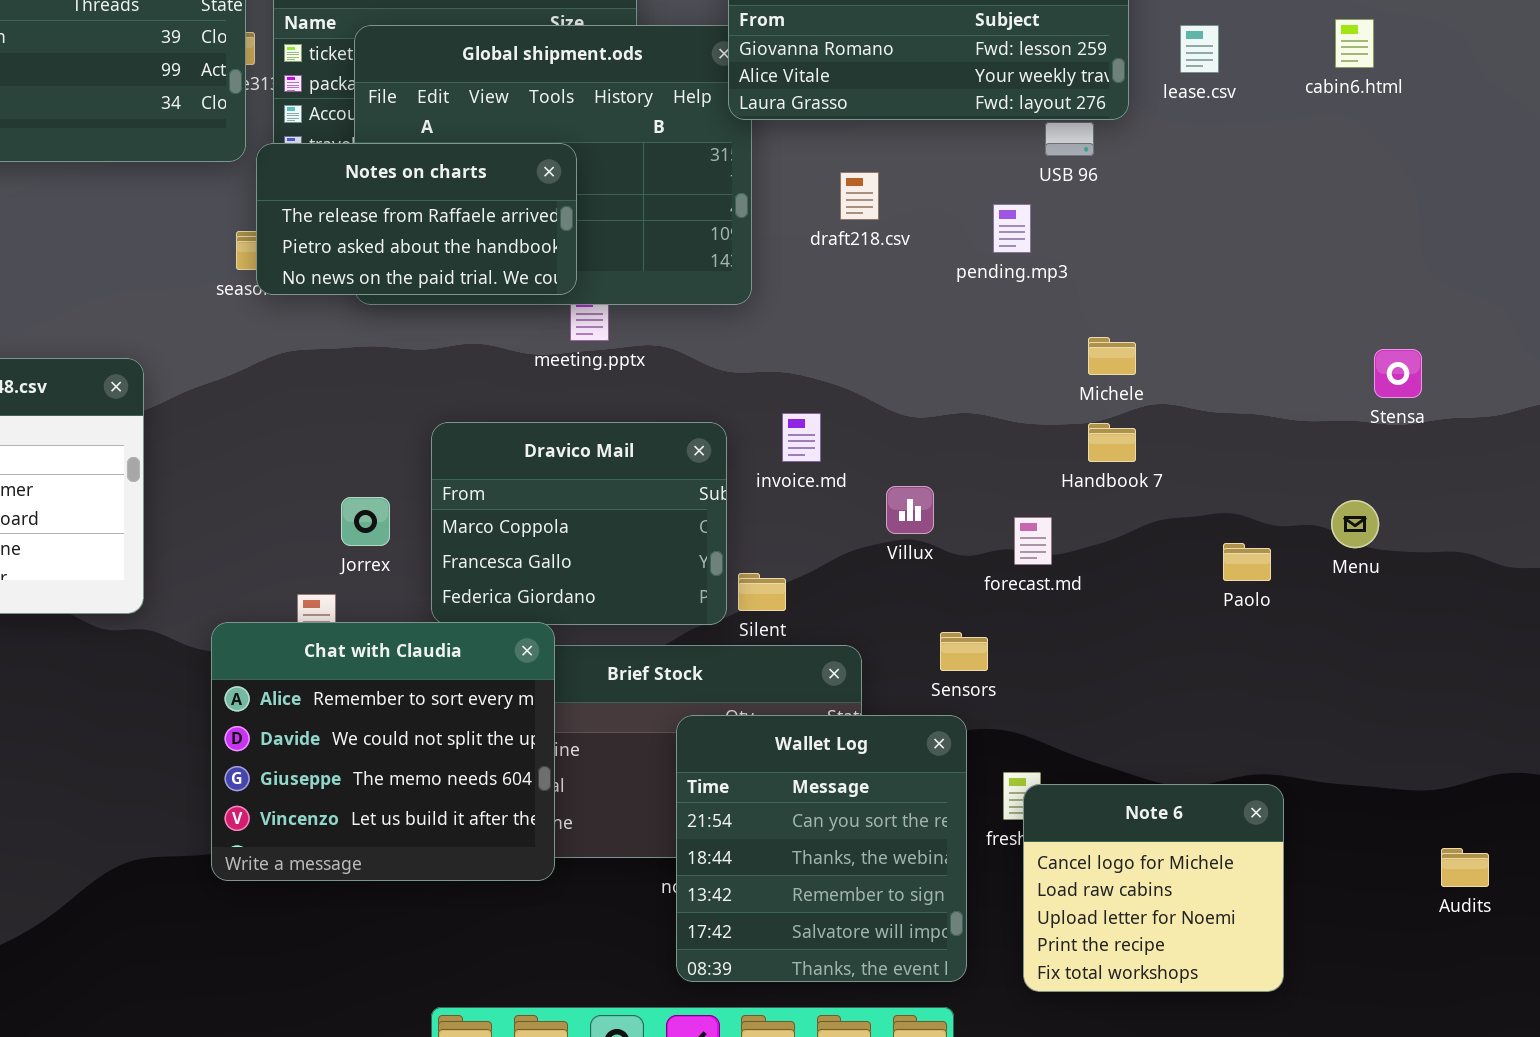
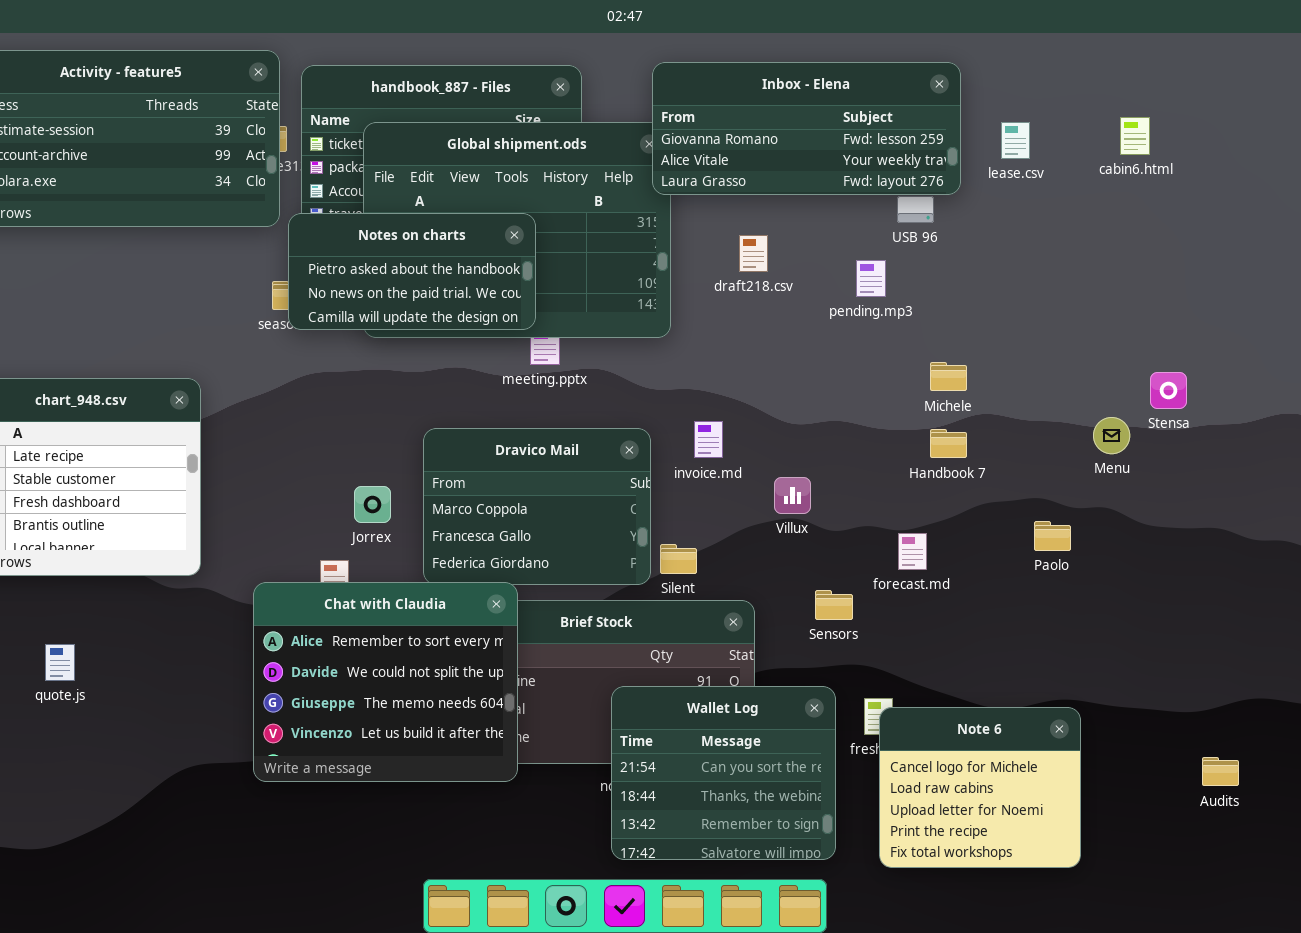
Notes on charts: [256,143,577,295] -> [288,213,536,330], scrolled down 1 row
Menu: [1331,500,1379,548] -> [1093,417,1130,454], moved
forecast.md: [1014,517,1052,565] -> [898,533,927,570], moved
Wallet Log: [676,715,967,982] -> [611,686,836,860], resized

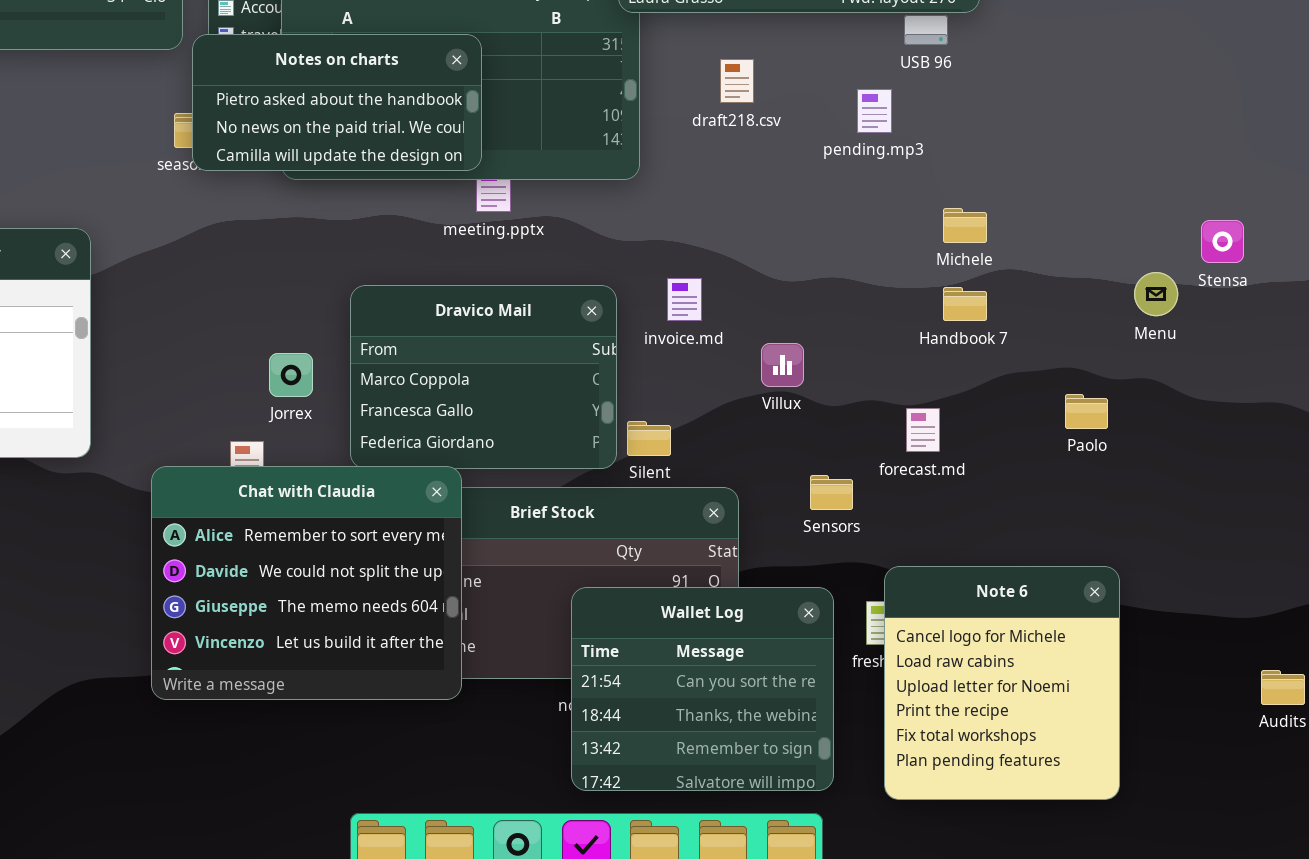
Note 6: [879,707,1081,868] -> [884,566,1120,800], resized

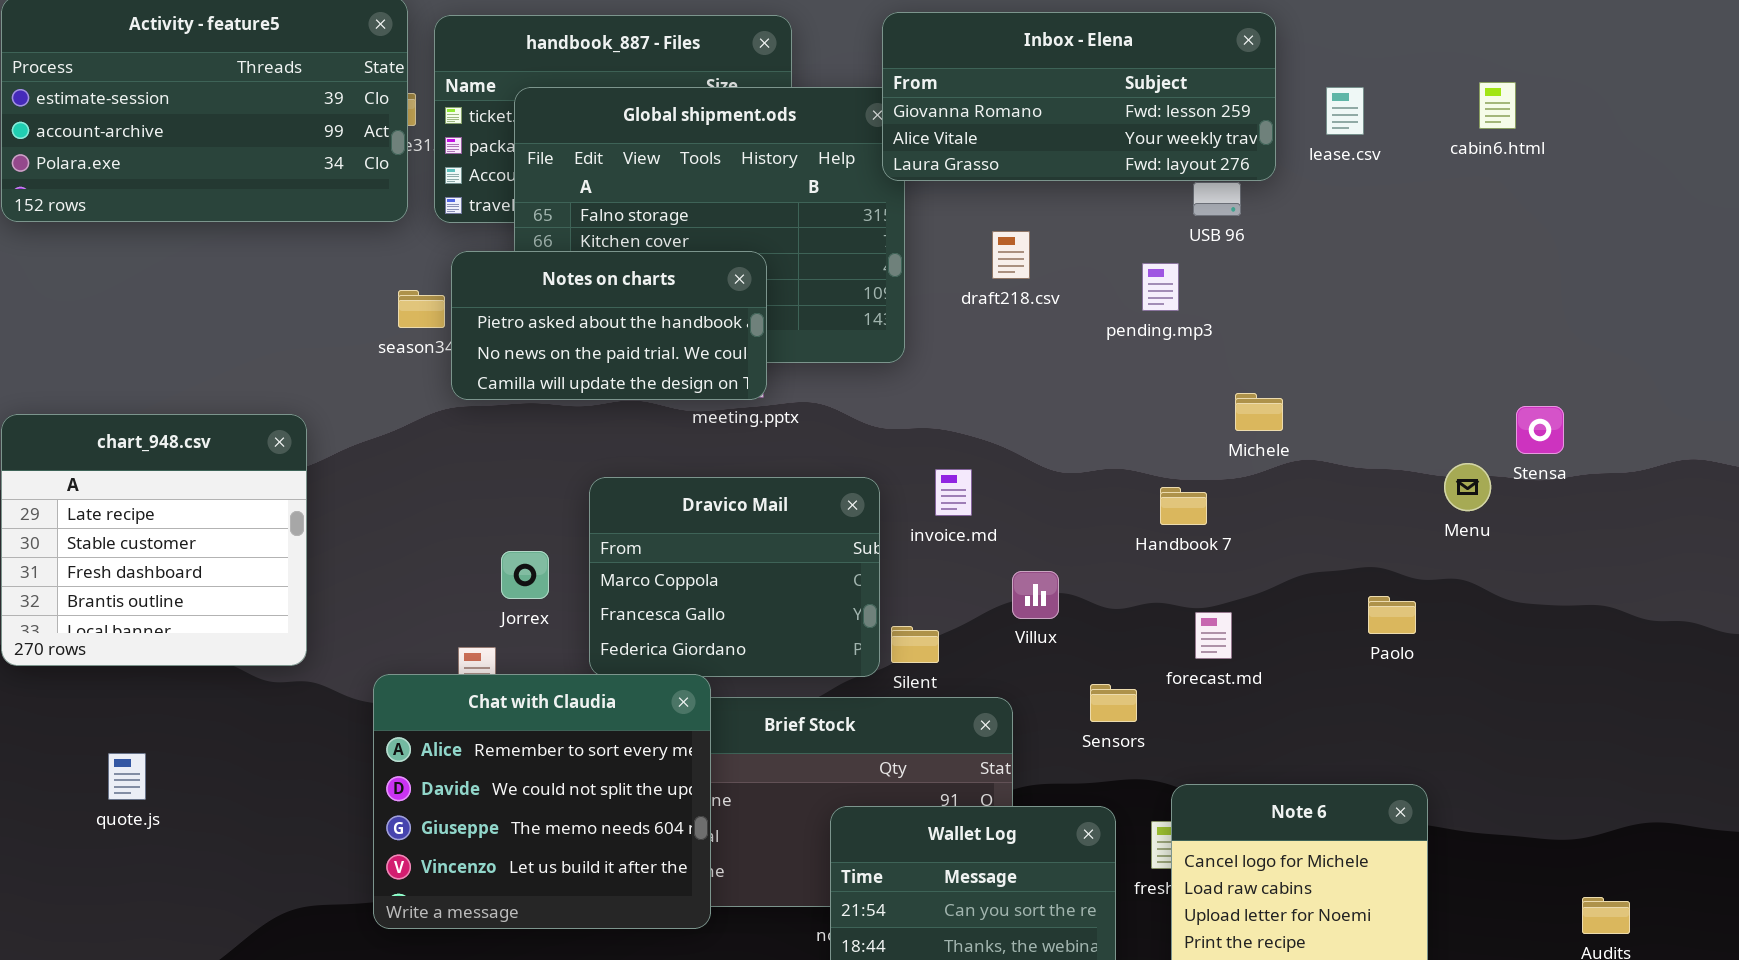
Notes on charts: [192,34,482,171] -> [451,251,767,400], moved
Handbook 7: [943,287,987,321] -> [1160,487,1207,525], moved
Villux: [761,343,804,387] -> [1012,571,1059,619], moved

